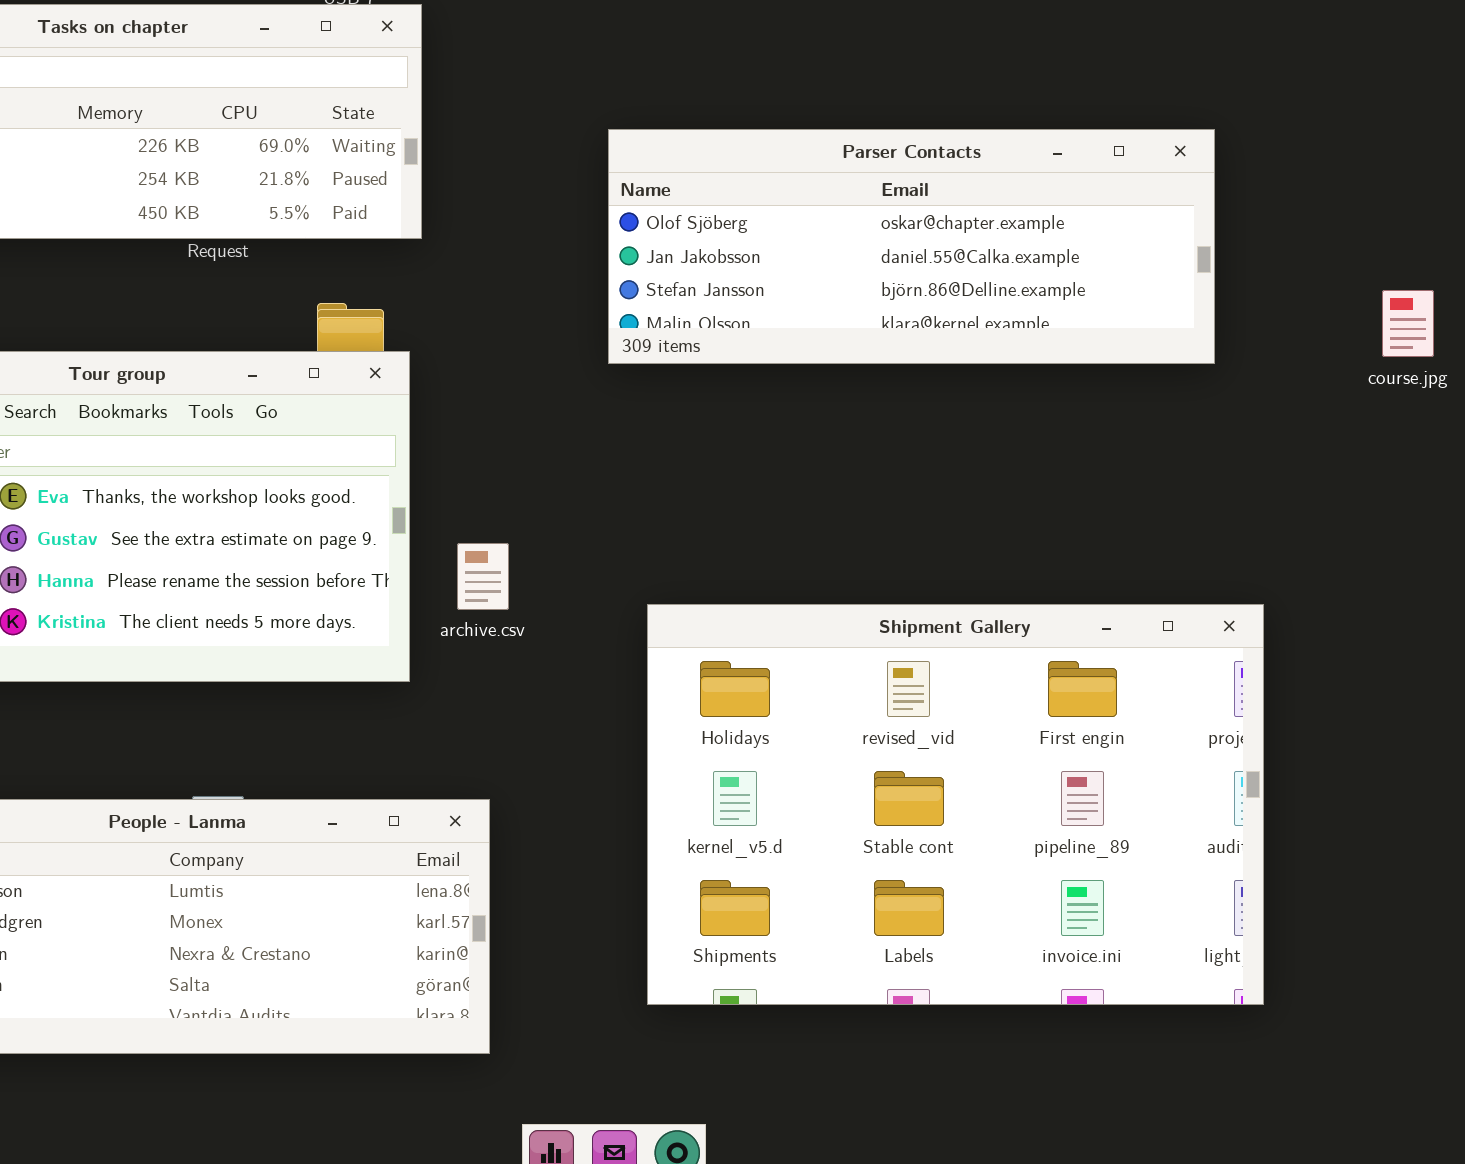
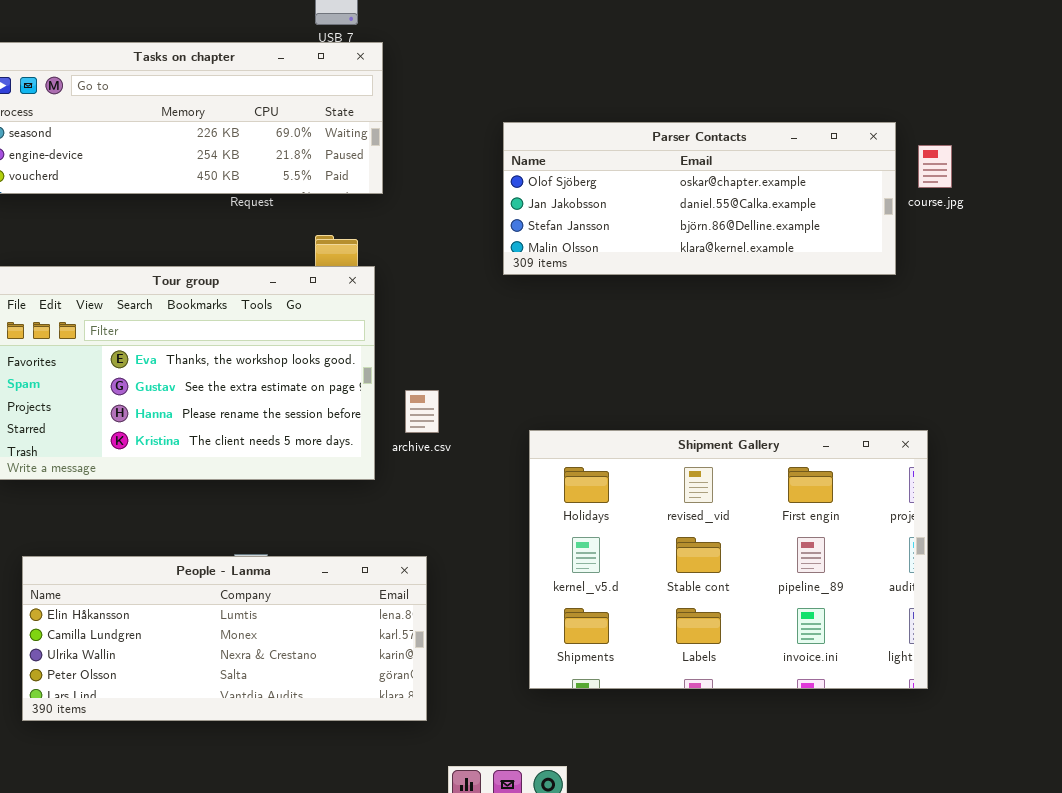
course.jpg: [1382,290,1434,357] -> [918,145,952,188], moved

